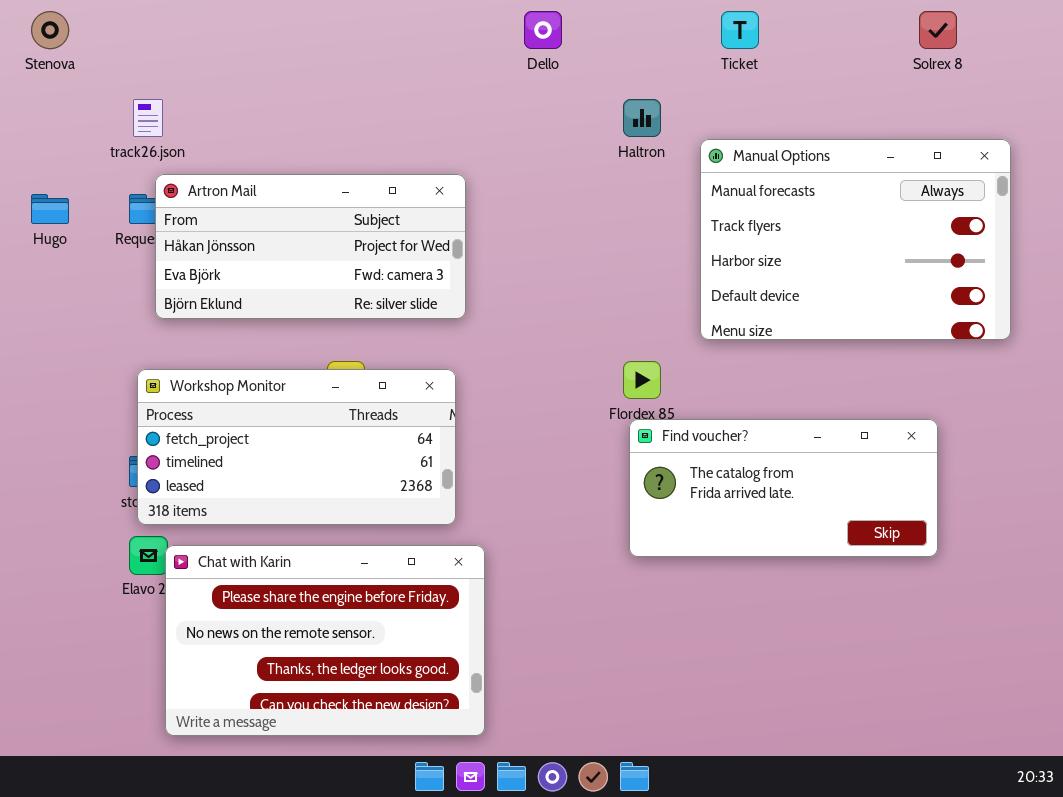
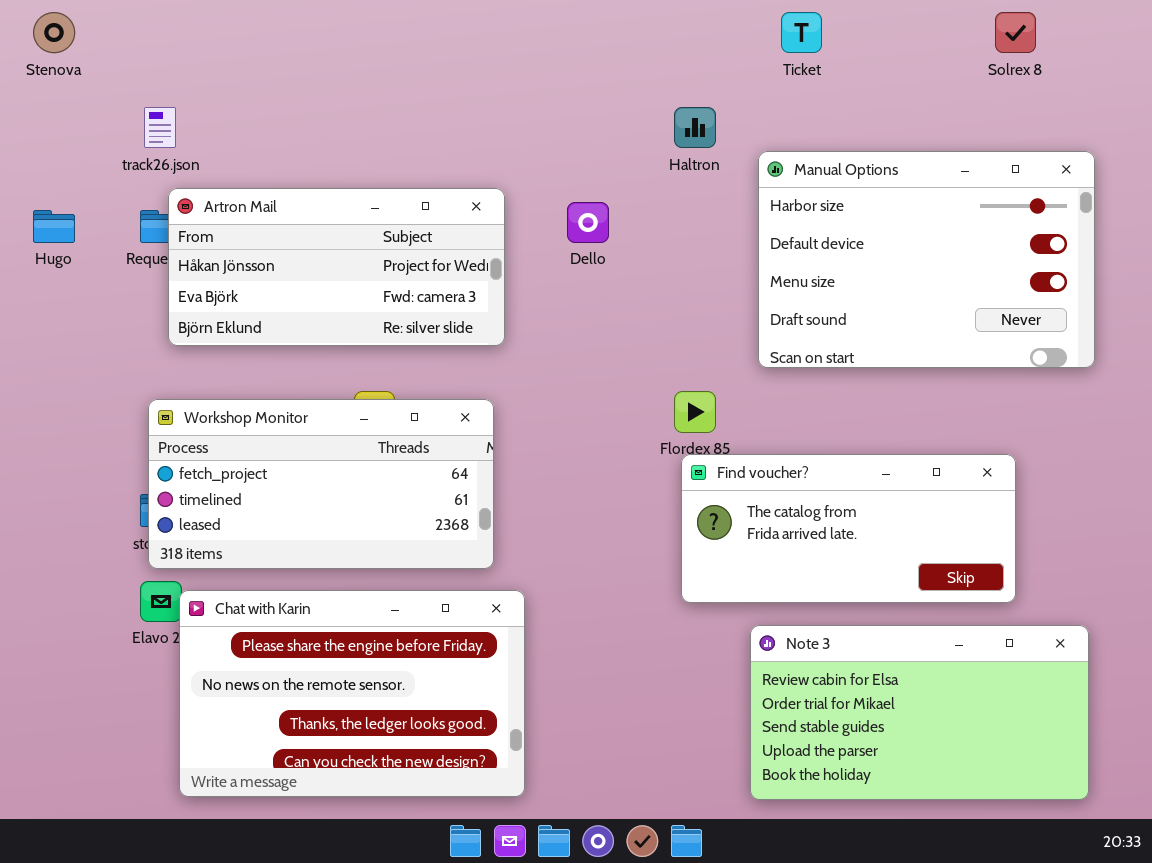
Dello: [524,11,562,49] -> [567,202,609,243], moved
Manual Options: [700,139,1011,340] -> [758,151,1095,368], scrolled down 2 rows
Note 3: none -> [750,625,1089,800], opened

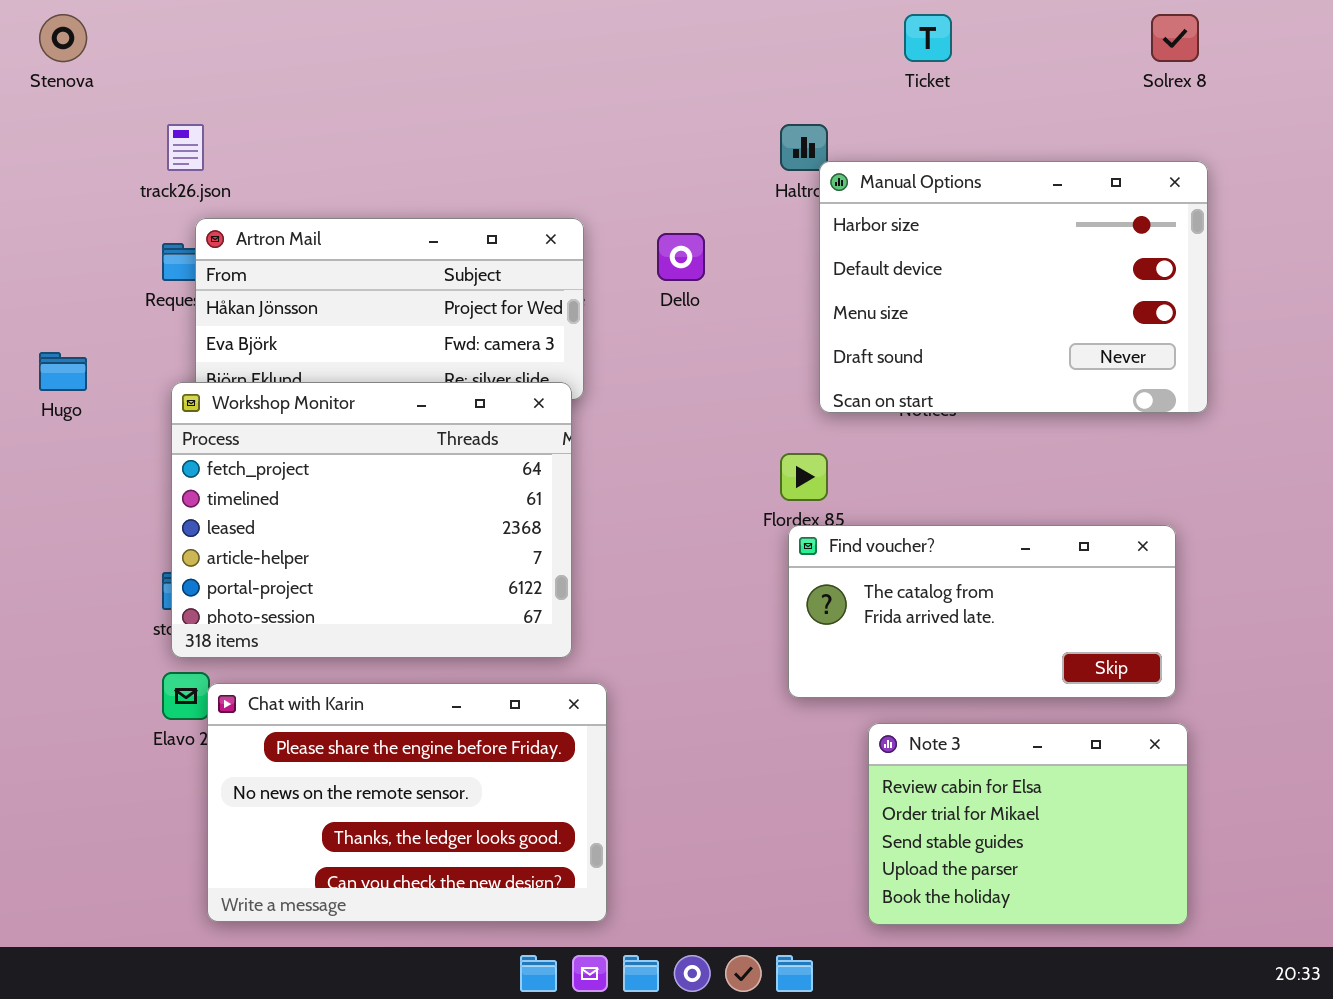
Manual Options: [758,151,1095,368] -> [819,161,1208,413], moved
Hugo: [33,210,75,243] -> [39,352,87,391], moved
Workshop Monitor: [148,399,494,569] -> [171,382,572,658], resized
Note 3: [750,625,1089,800] -> [868,723,1188,925], resized

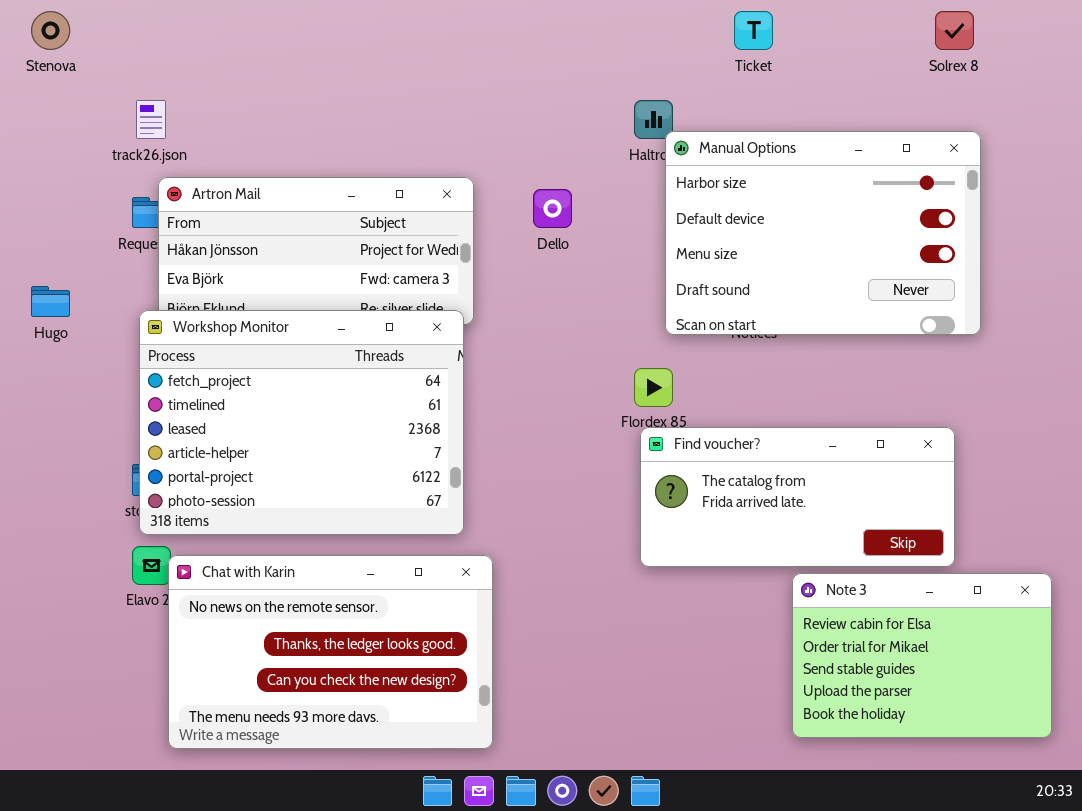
Chat with Karin: [207,683,607,922] -> [168,555,493,749], scrolled down 1 row
Note 3: [868,723,1188,925] -> [792,573,1052,738], moved

